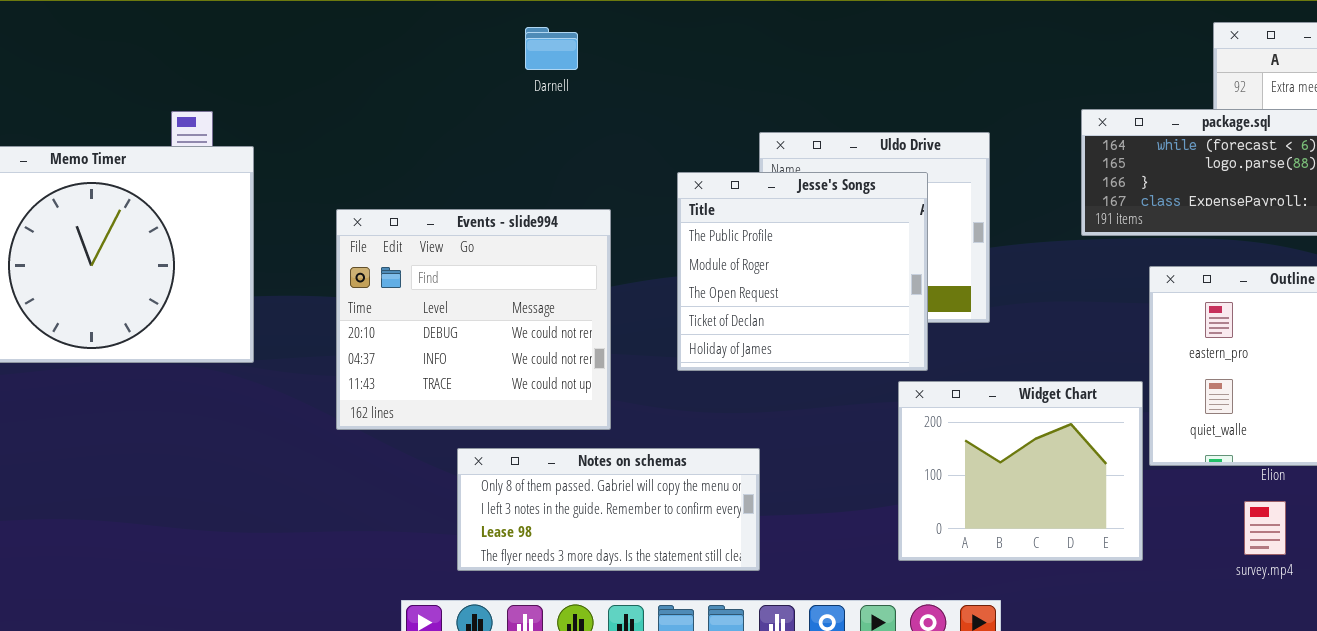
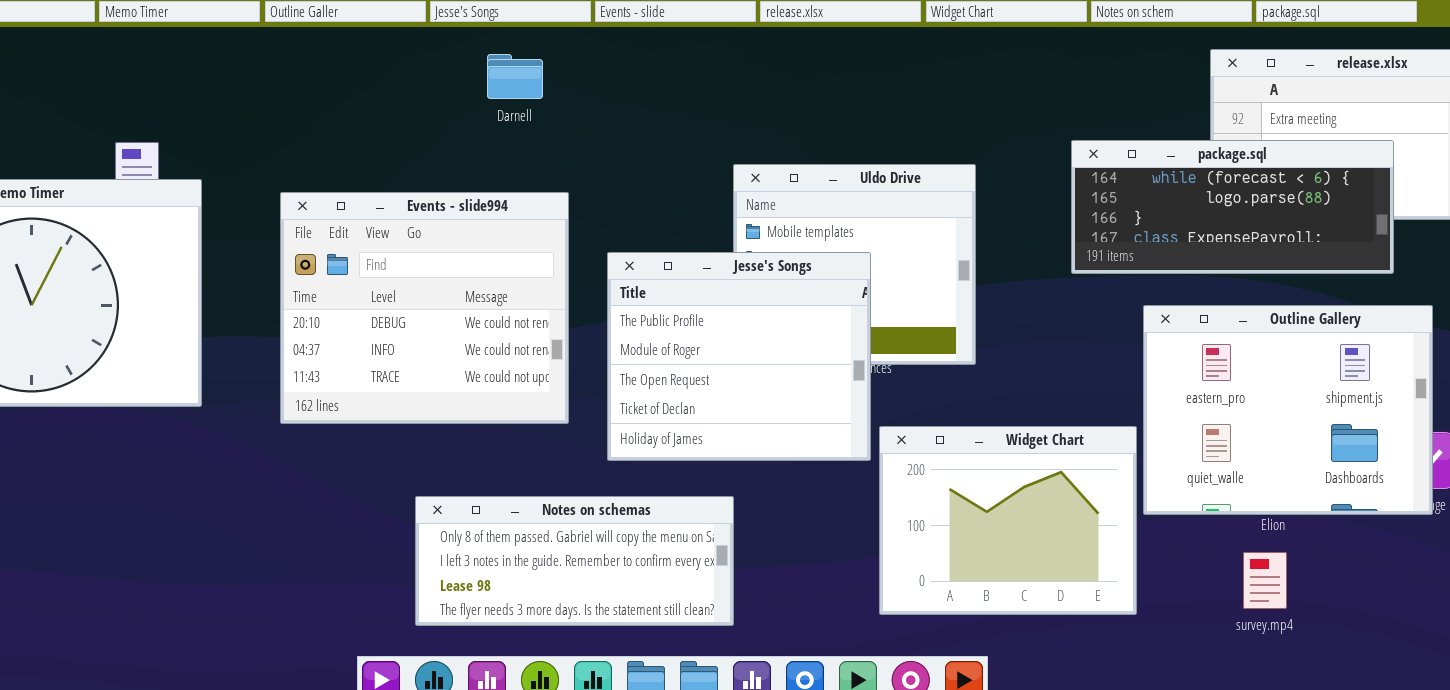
Jesse's Songs: [677,172,928,371] -> [607,252,871,461], moved
Events - slide994: [336,209,611,430] -> [280,192,569,424], moved

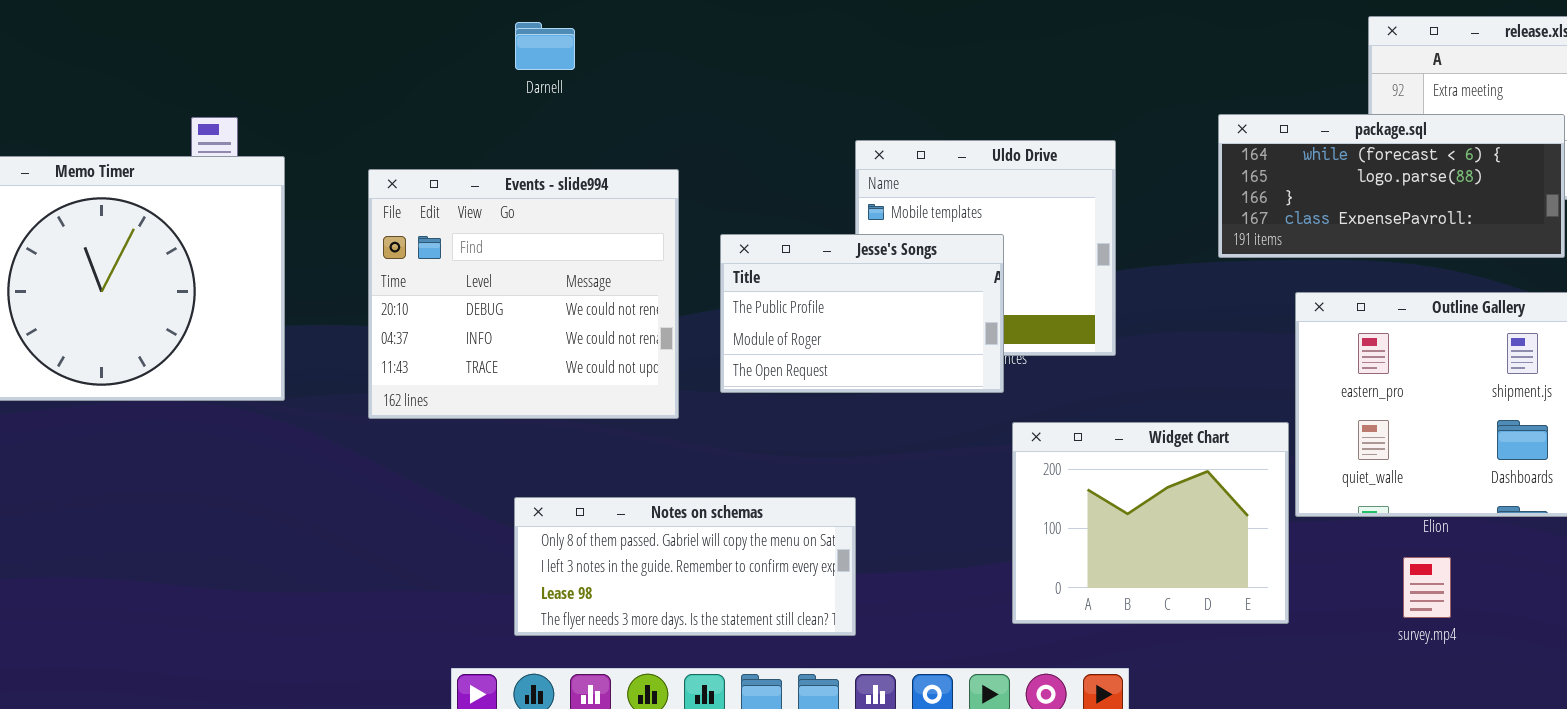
Darnell: [487,54,543,99] -> [515,22,575,70], moved
Jesse's Songs: [607,252,871,461] -> [720,234,1004,393], resized

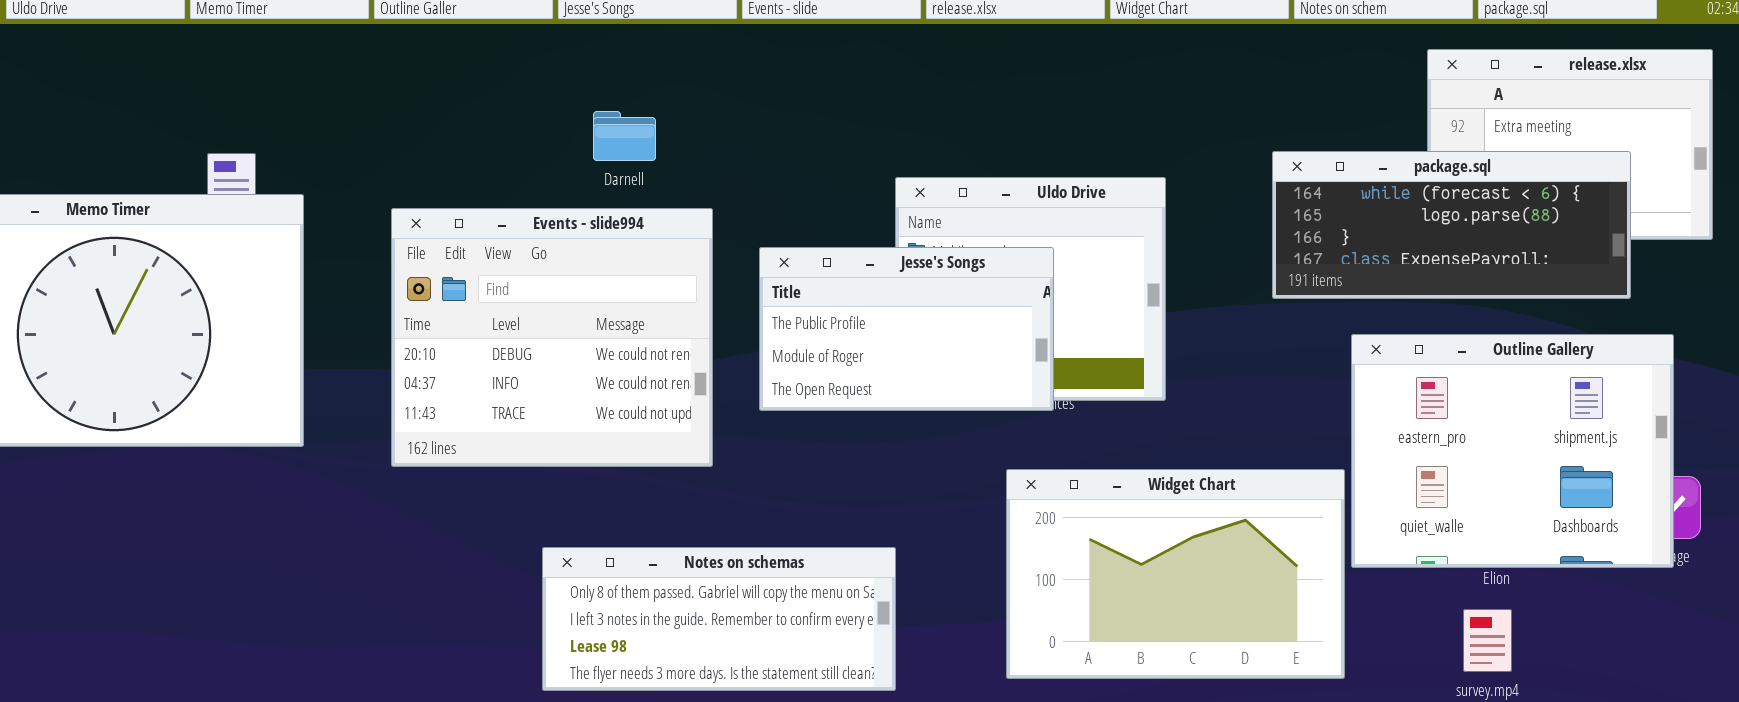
Darnell: [515,22,575,70] -> [593,111,656,161], moved
Jesse's Songs: [720,234,1004,393] -> [759,247,1054,411], moved
Widget Chart: [1012,422,1289,624] -> [1006,469,1345,679], resized

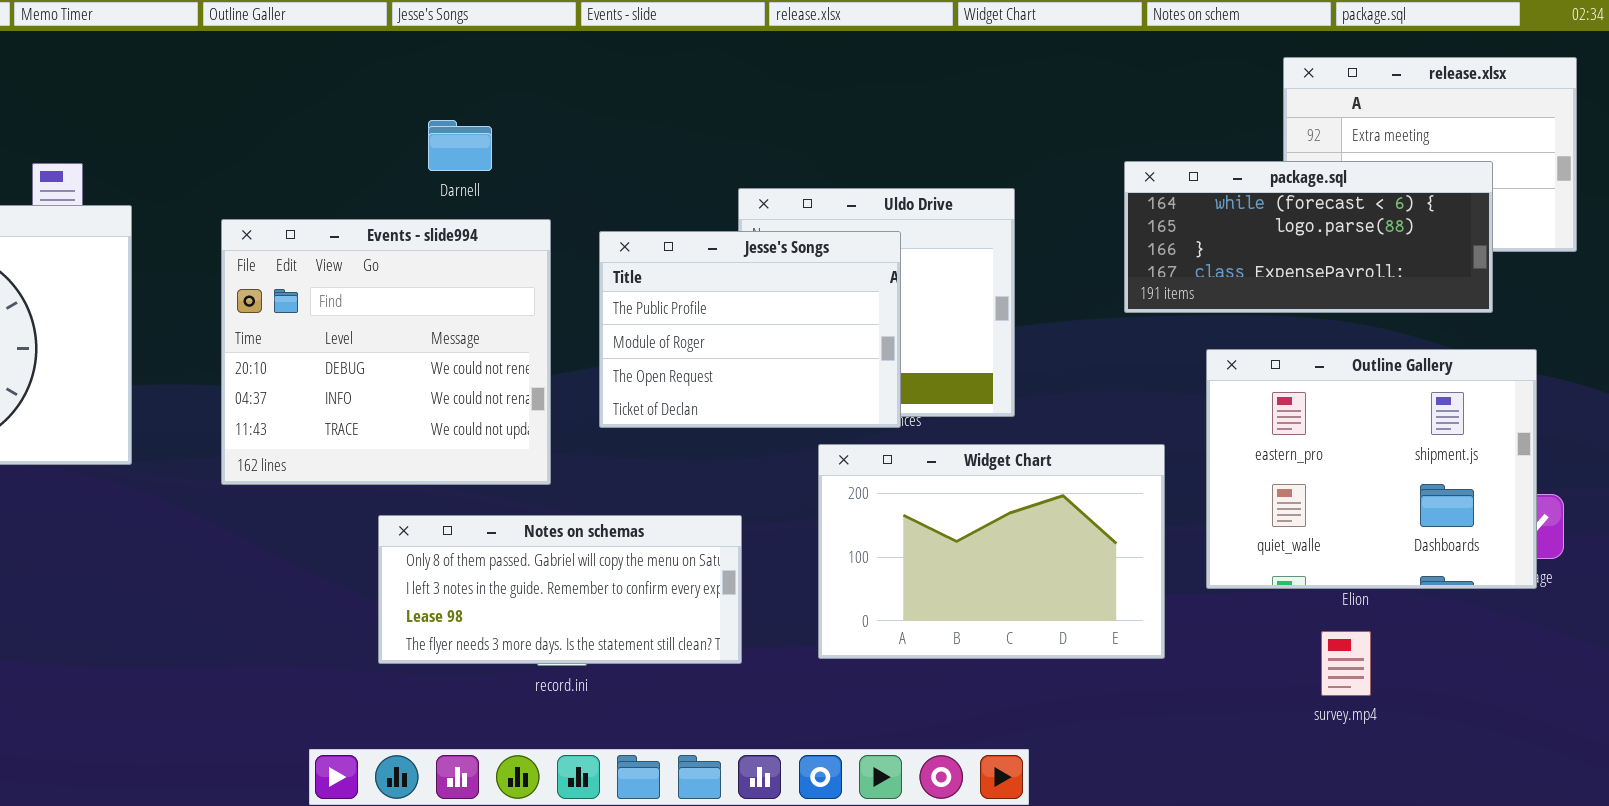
Jesse's Songs: [759,247,1054,411] -> [599,231,901,428], resized
Widget Chart: [1006,469,1345,679] -> [818,444,1165,659], moved
Notes on schemas: [542,547,896,691] -> [378,515,742,664], moved

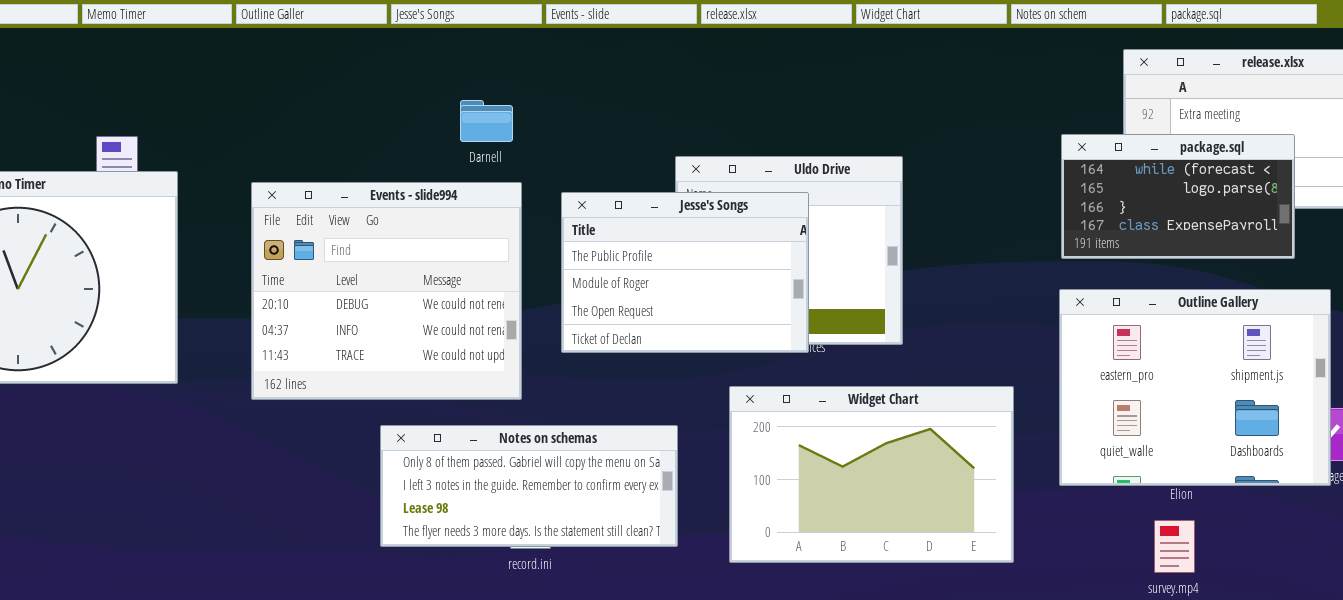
Darnell: [428,120,492,171] -> [460,100,513,142], moved
package.sql: [1124,161,1493,313] -> [1061,134,1295,259], resized
Widget Chart: [818,444,1165,659] -> [729,386,1014,563], moved

